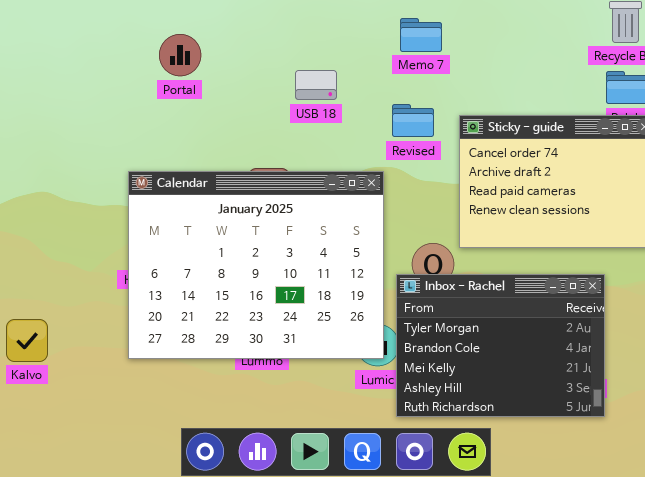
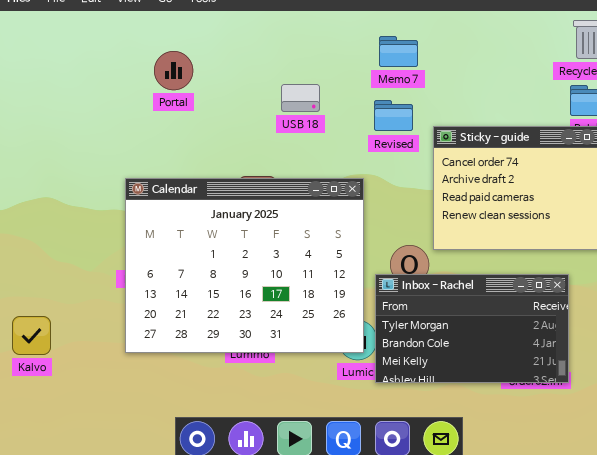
Revised: [392,104,434,137] -> [374,100,413,131], moved
Inbox - Rachel: [396,274,605,417] -> [375,274,569,383], resized

